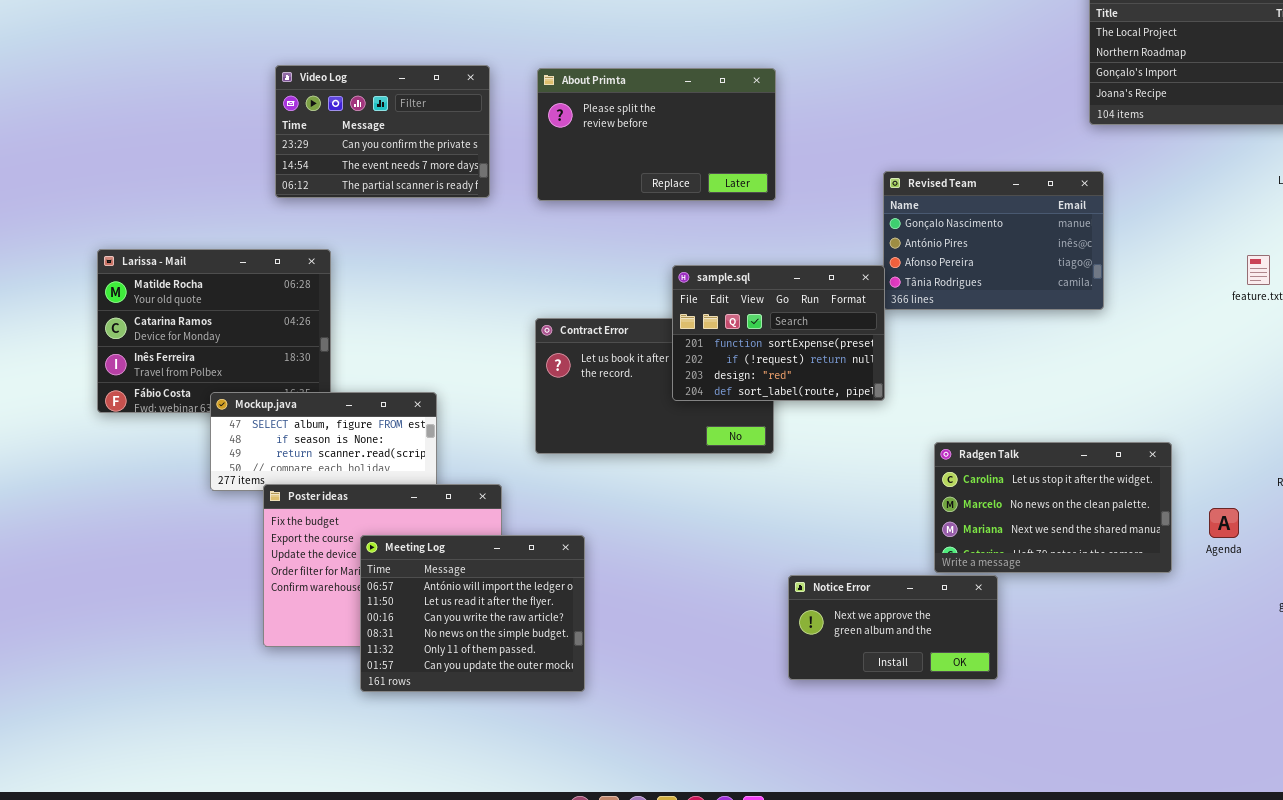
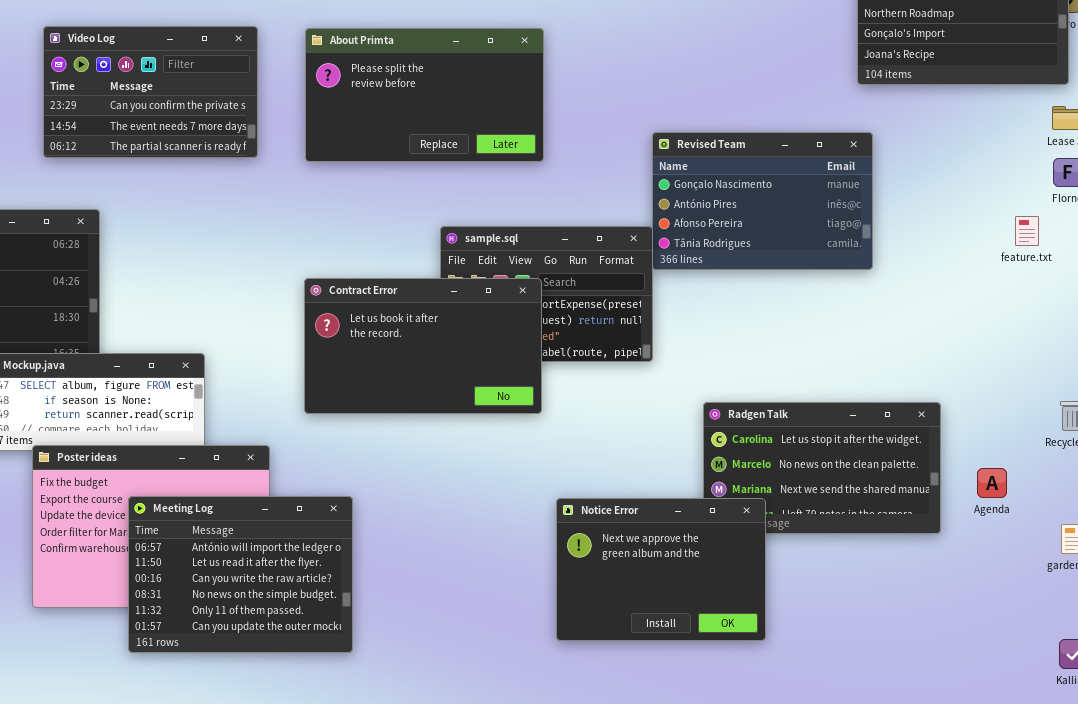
Contract Error: [535,318,774,454] -> [304,278,542,414], raised
Notice Error: [788,575,998,680] -> [556,498,766,641], resized

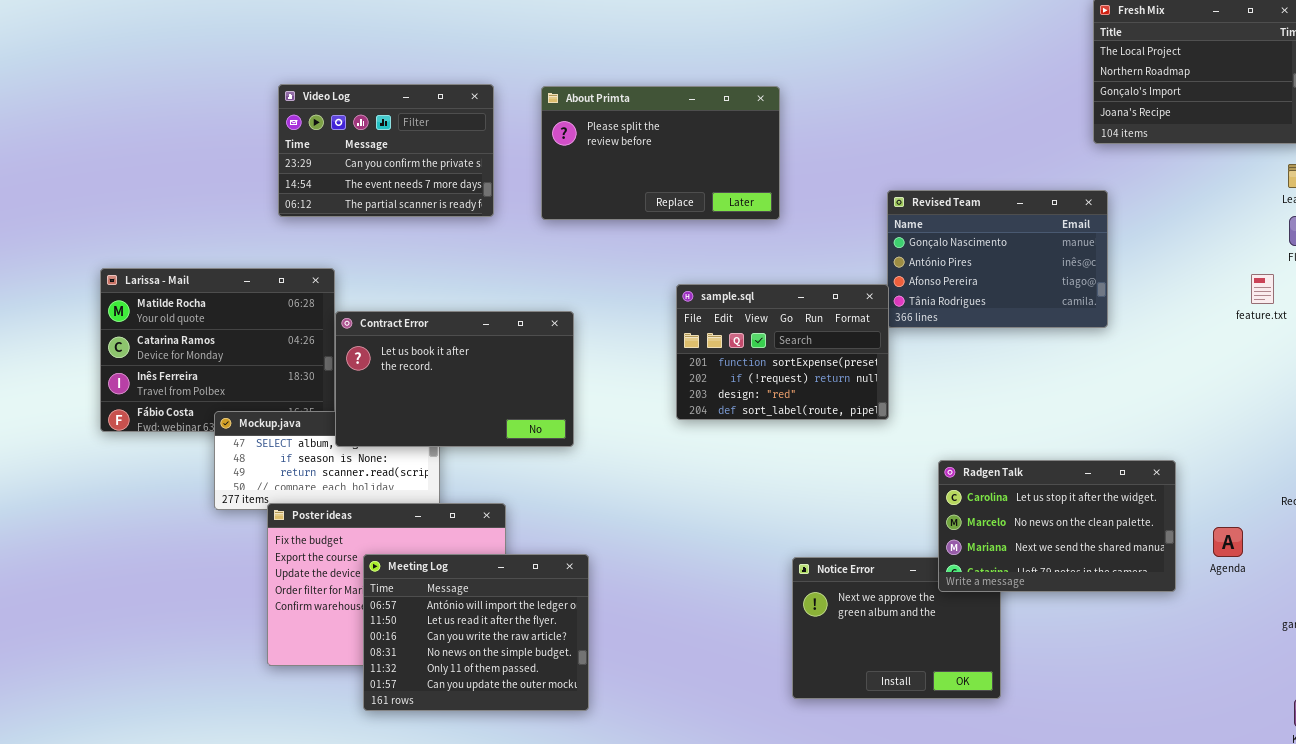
Contract Error: [304,278,542,414] -> [335,311,574,447], moved
Radgen Talk: [703,402,941,534] -> [938,460,1176,592], raised

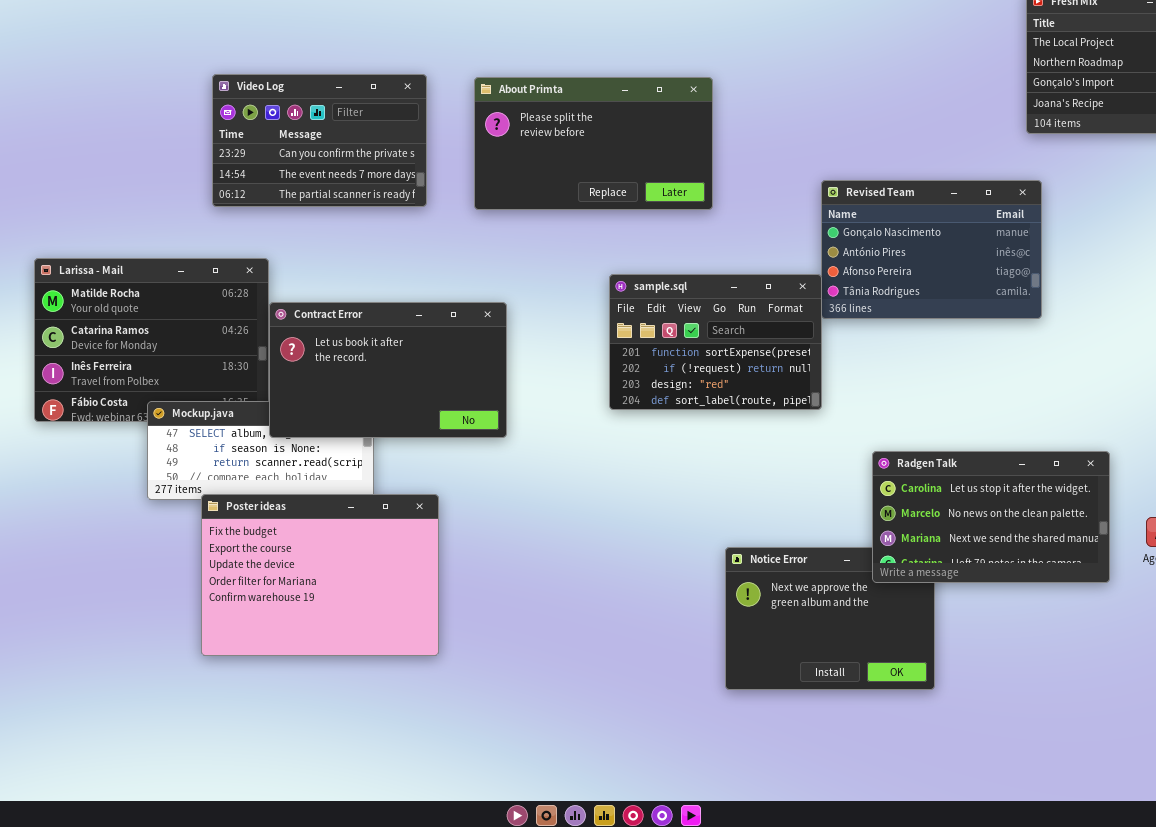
Meeting Log: [363,554,589,711] -> none, closed

